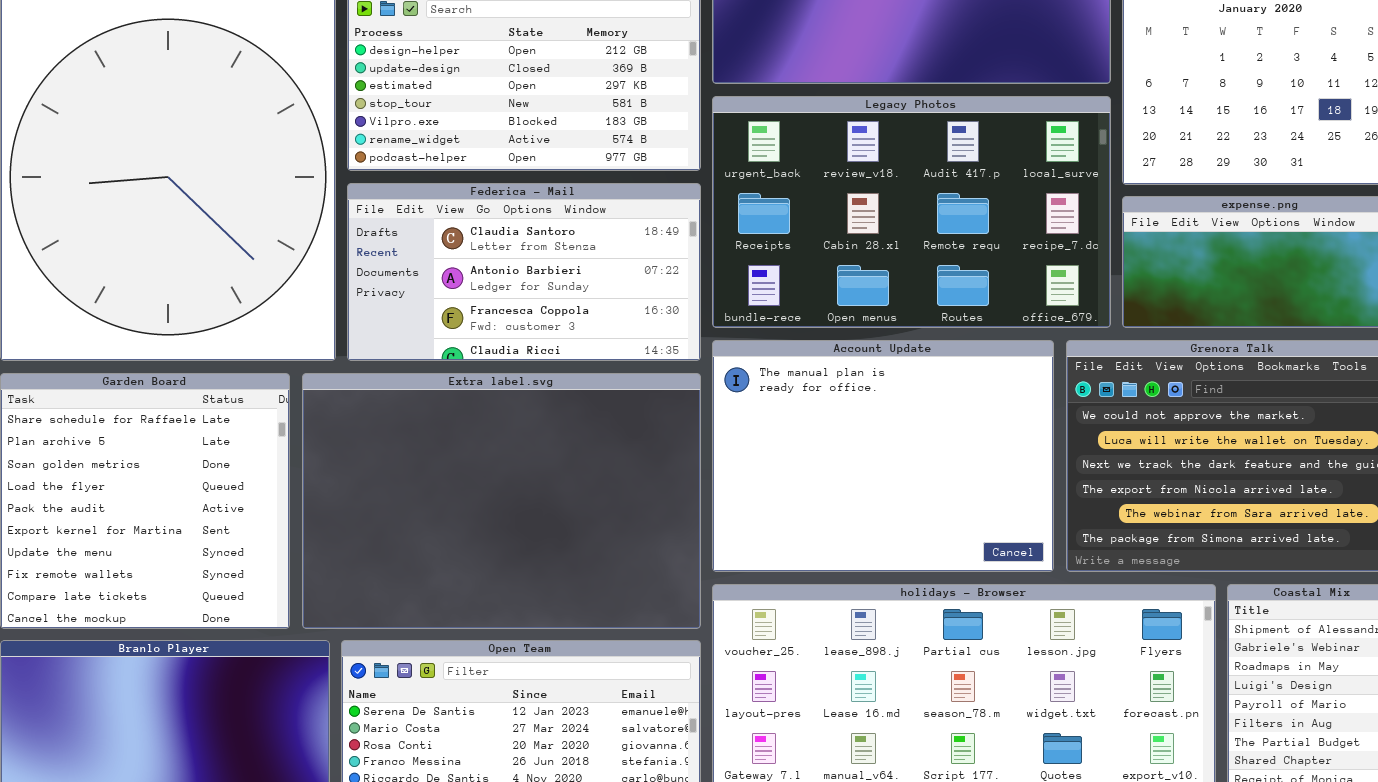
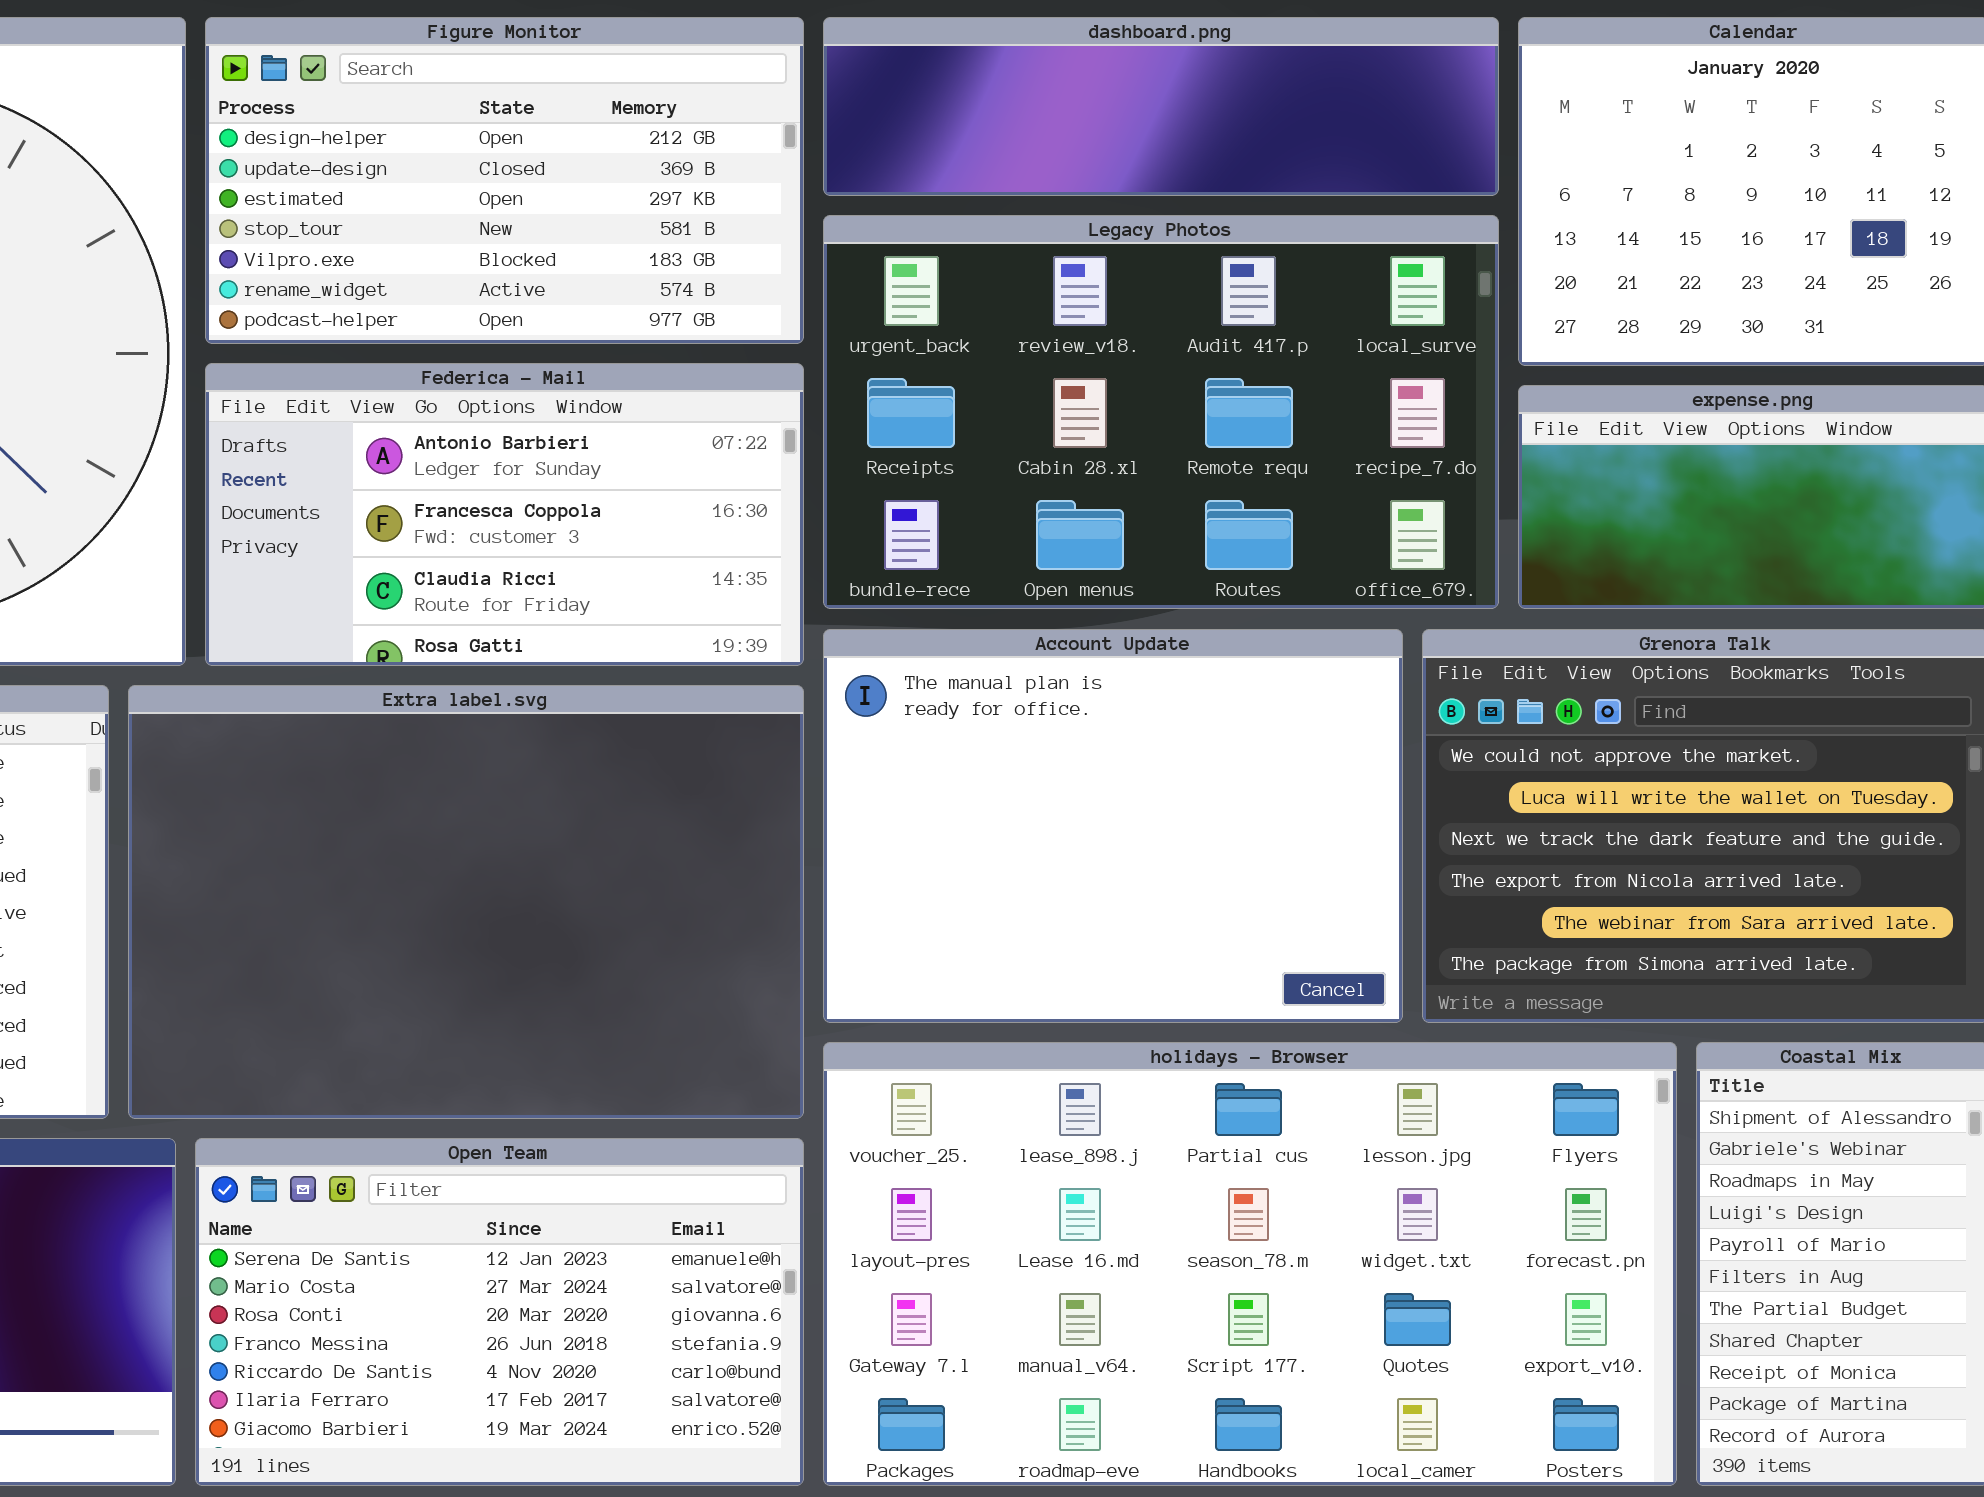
Federica - Mail: [347,183,701,361] -> [205,363,804,666], scrolled down 1 row

